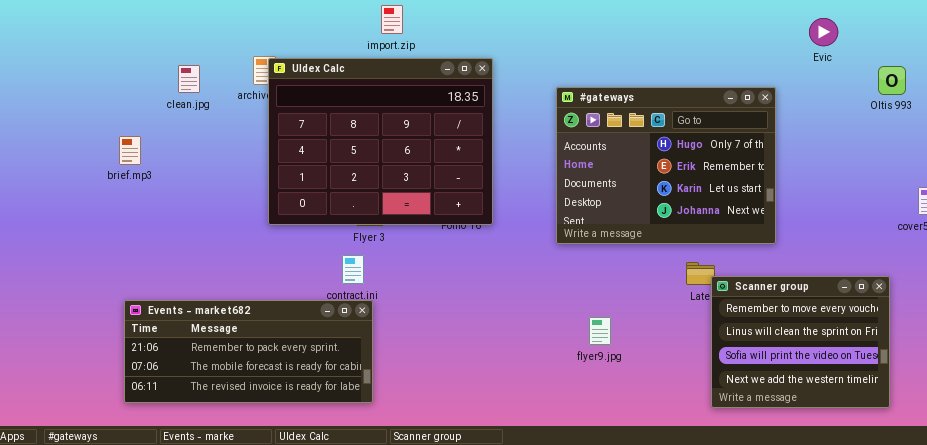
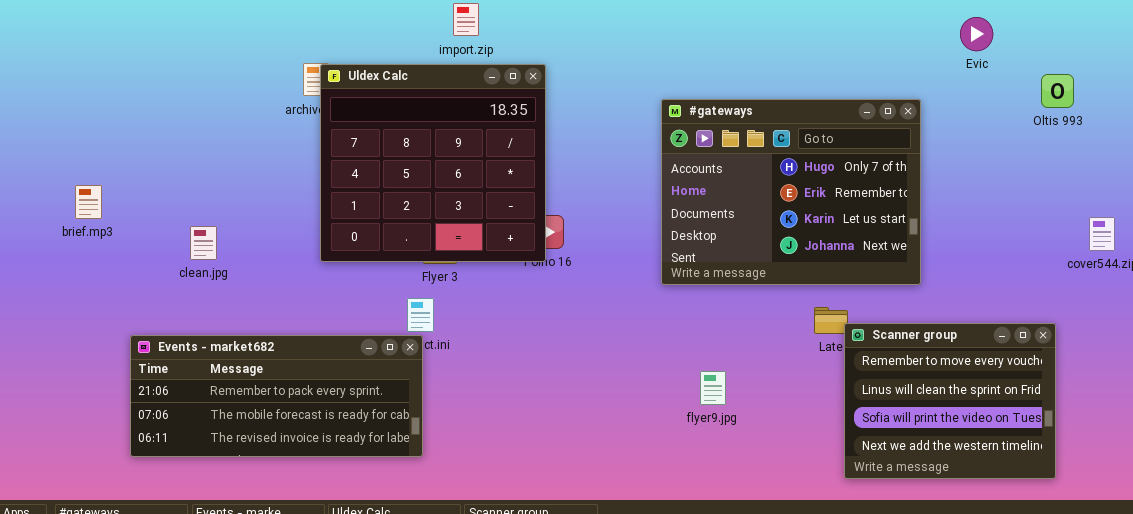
Uldex Calc: [268,58,493,225] -> [320,64,546,262], resized
clean.jpg: [178,65,200,93] -> [190,226,217,260], moved
brief.mp3: [119,136,141,165] -> [75,185,102,219], moved
Events - market682: [124,300,373,403] -> [130,335,423,457], moved

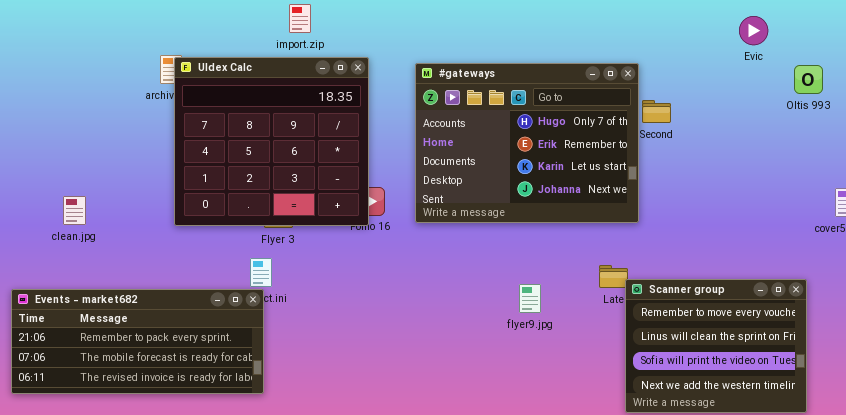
Evic: [960,17,993,51] -> [739,16,768,45], moved
#gateways: [661,99,921,285] -> [415,63,639,223], moved
flyer9.jpg: [700,371,726,405] -> [519,284,541,313], moved

